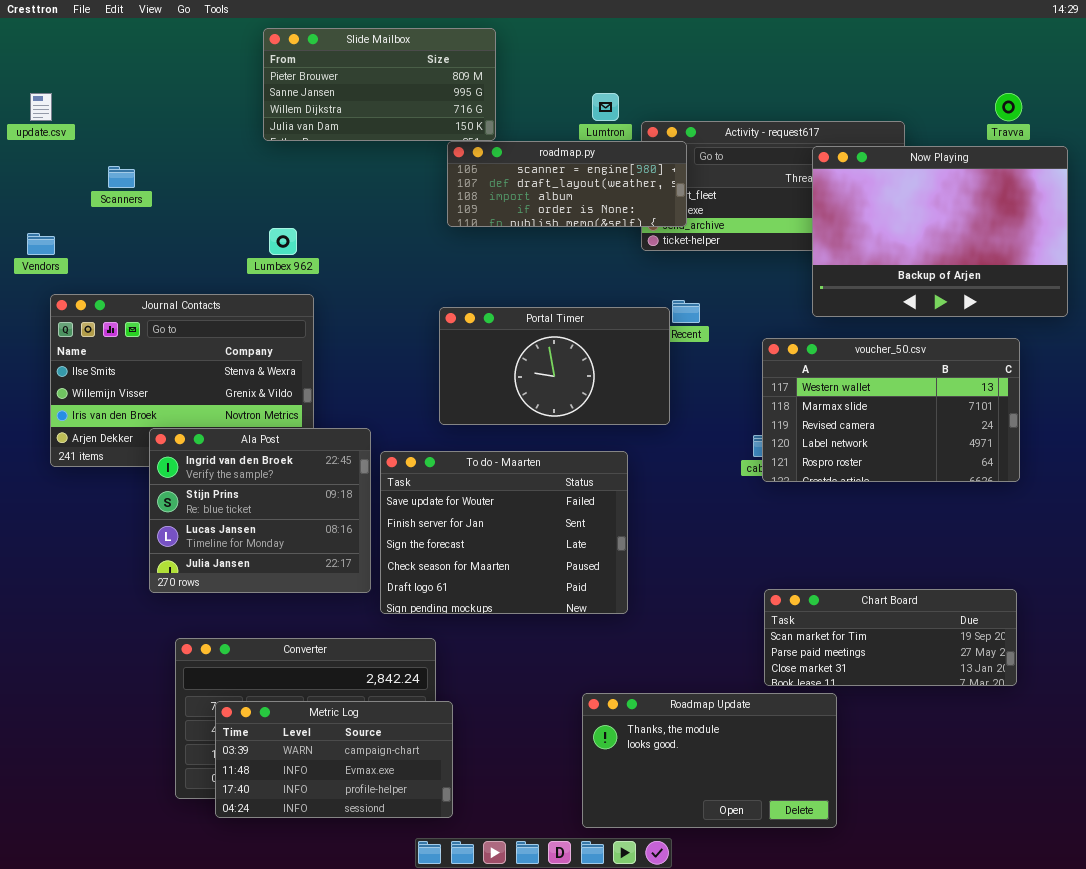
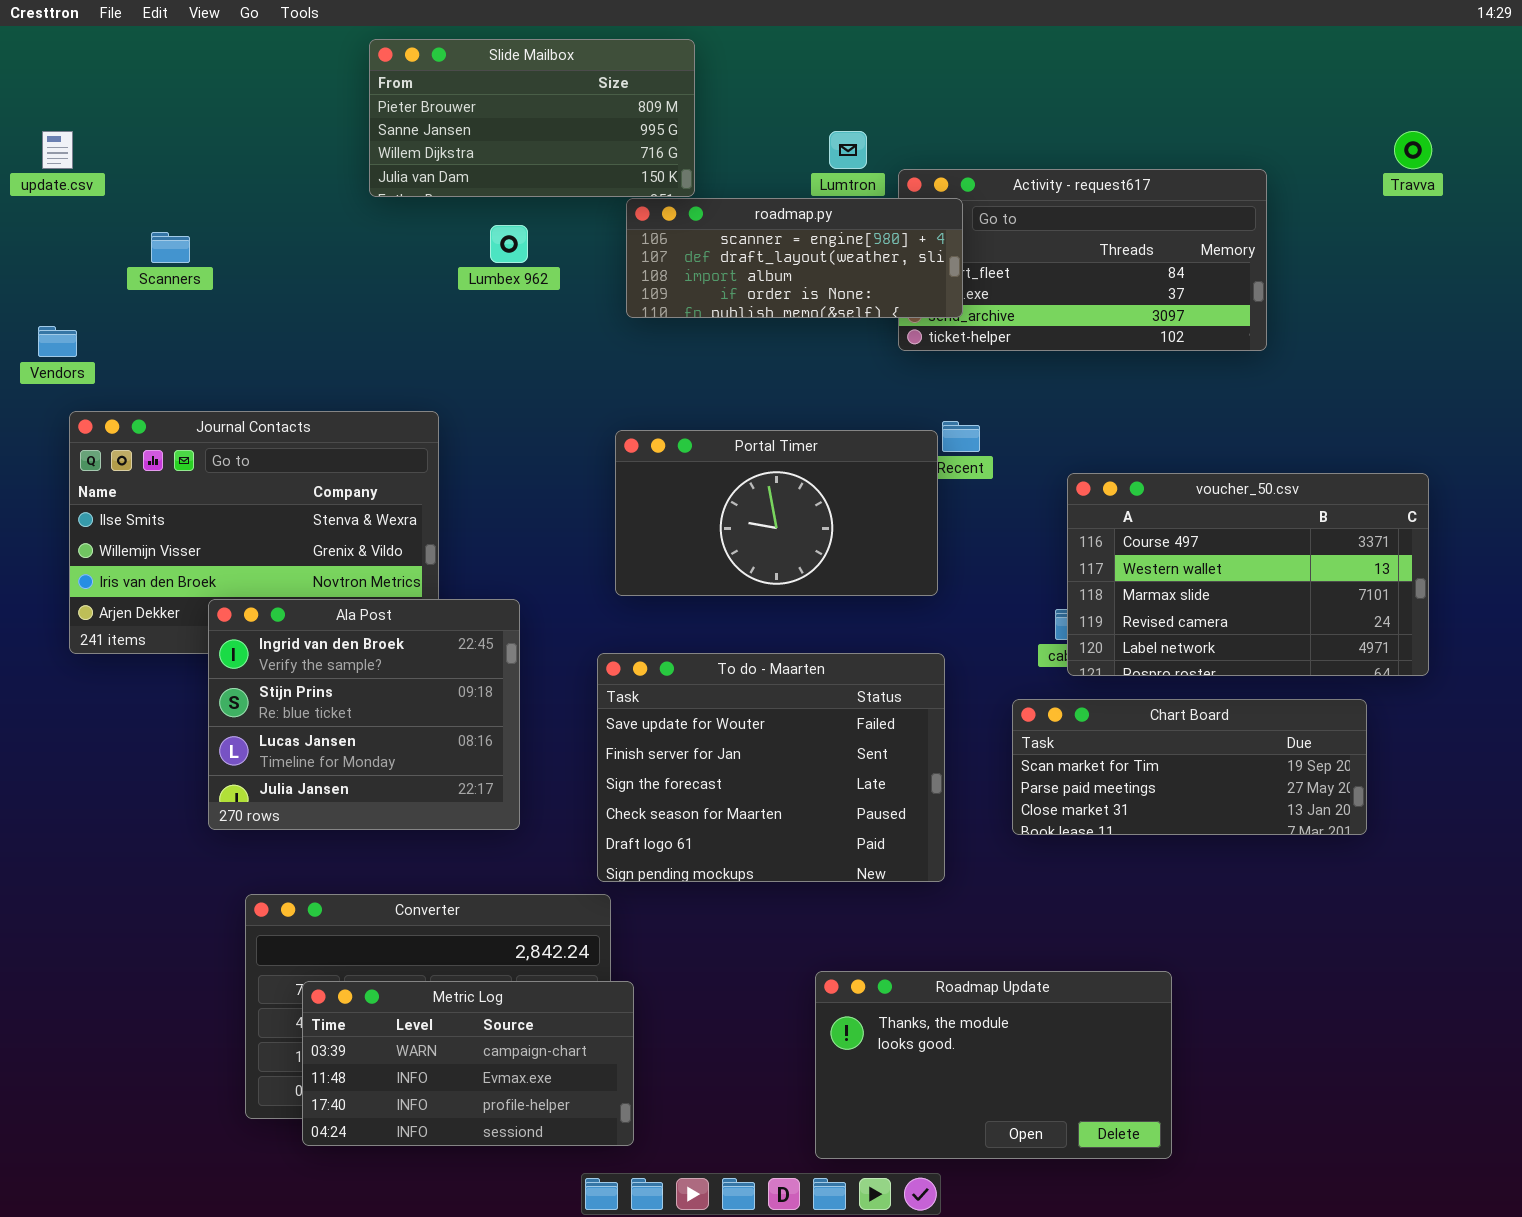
Now Playing: [812,146,1068,317] -> none, closed
Lumbex 962: [269,228,297,255] -> [490,225,528,263], moved
voucher_50.csv: [762,338,1020,482] -> [1067,473,1429,676], scrolled up 1 row
To do - Maarten: [380,451,628,614] -> [597,653,945,882], moved
Chart Board: [764,589,1017,686] -> [1012,699,1367,835], moved

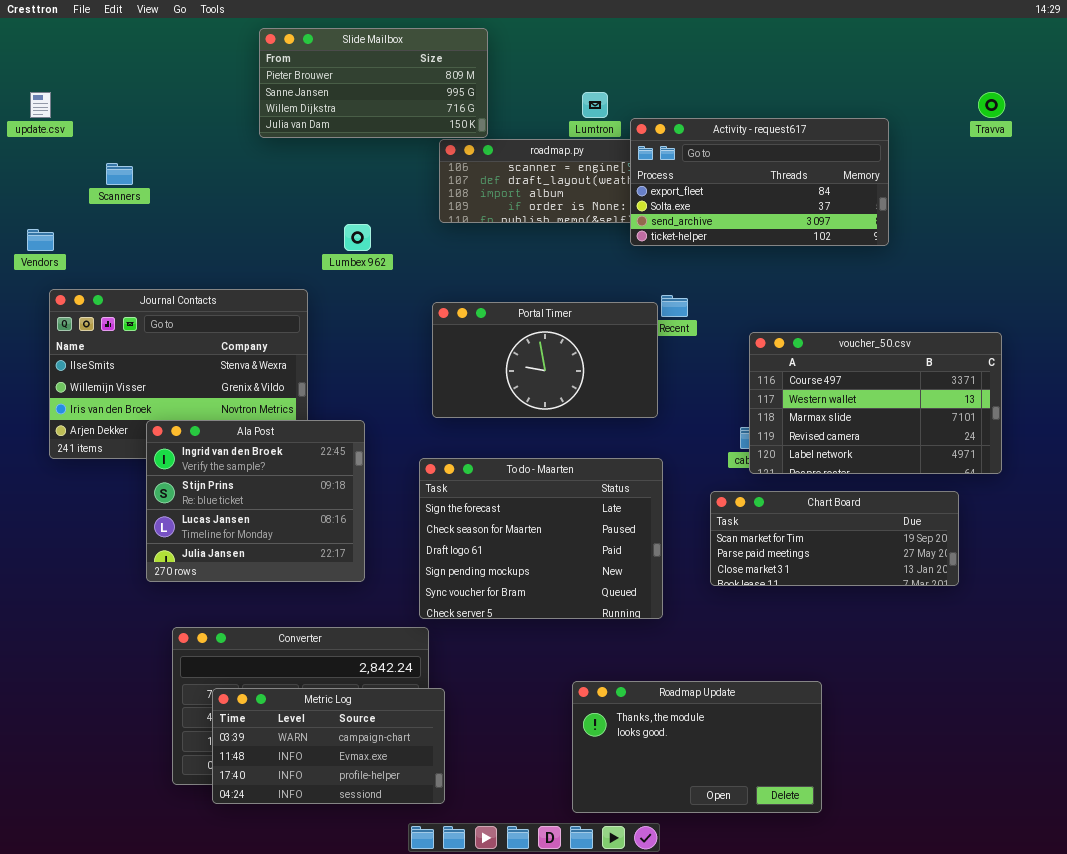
Activity - request617: [898,169,1267,351] -> [630,118,889,246], raised
Lumbex 962: [490,225,528,263] -> [344,224,371,251], moved
To do - Maarten: [597,653,945,882] -> [419,458,663,619], scrolled down 2 rows

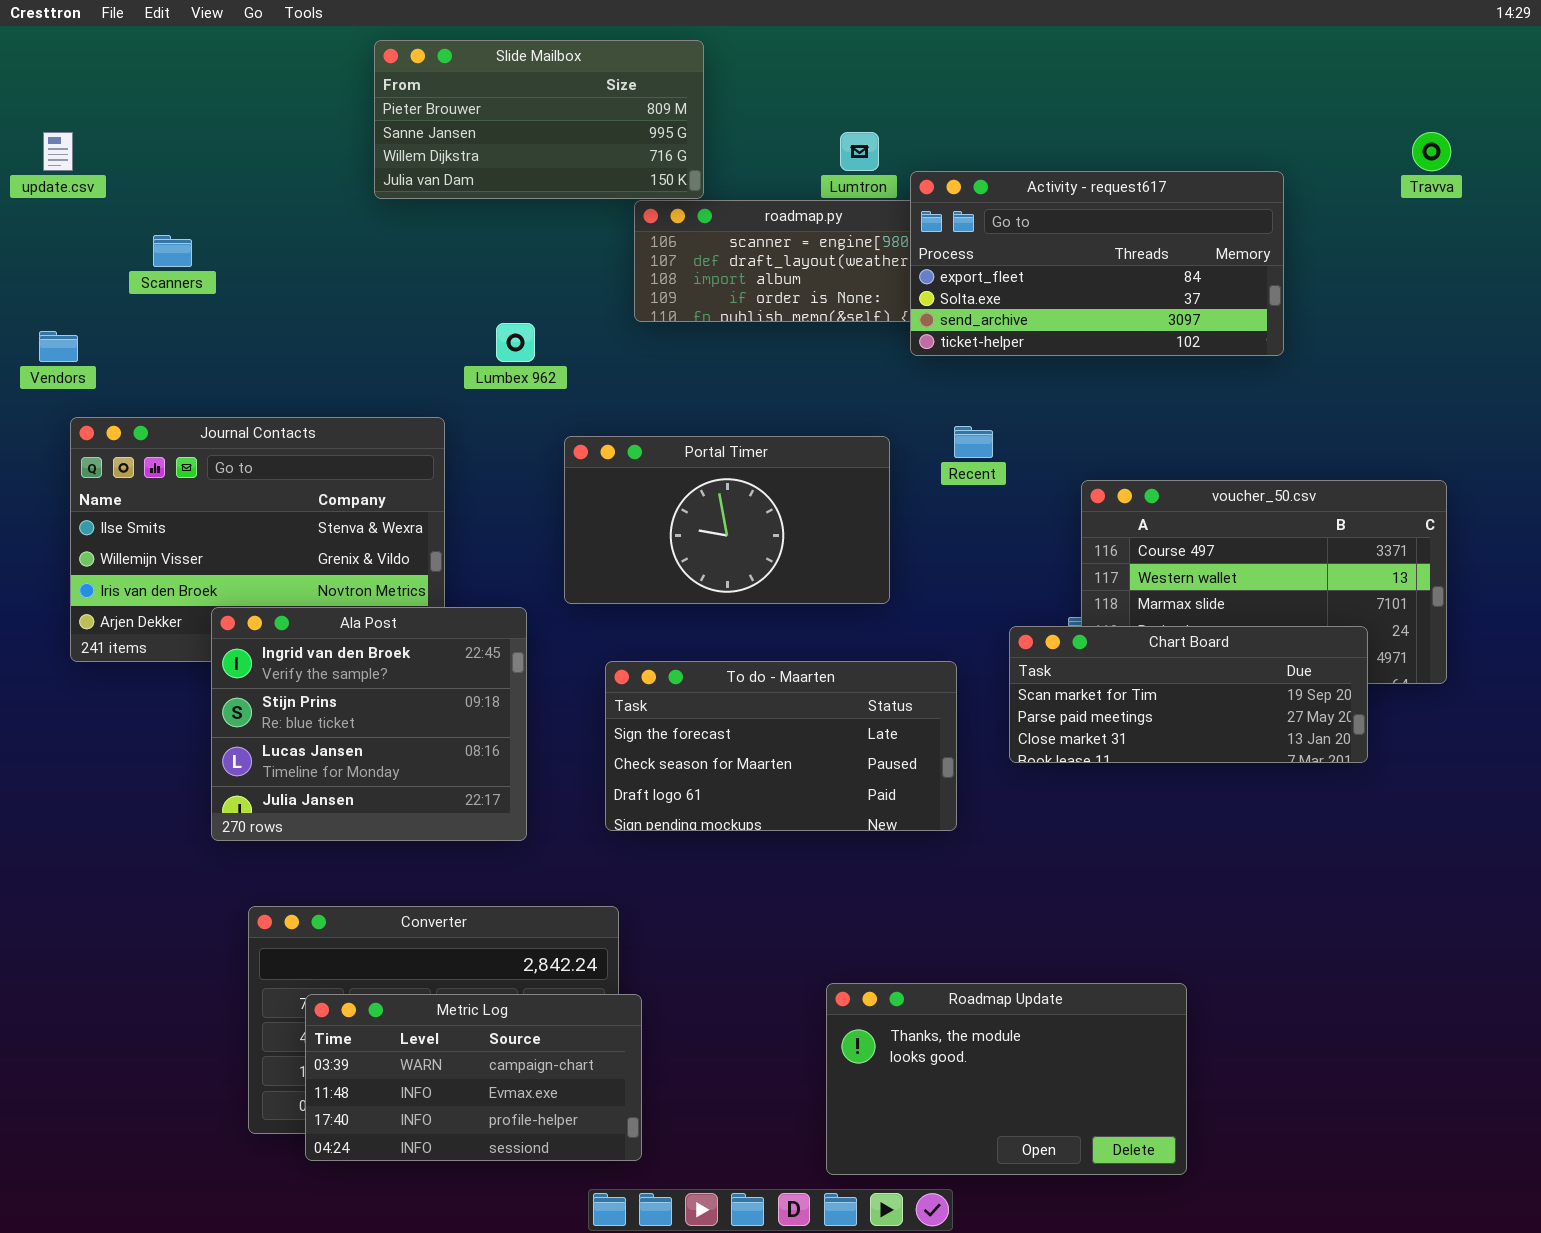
Portal Timer: [432,302,658,418] -> [564,436,890,604], moved
To do - Maarten: [419,458,663,619] -> [605,661,957,831], resized
Chart Board: [710,491,959,586] -> [1009,626,1368,763], moved

